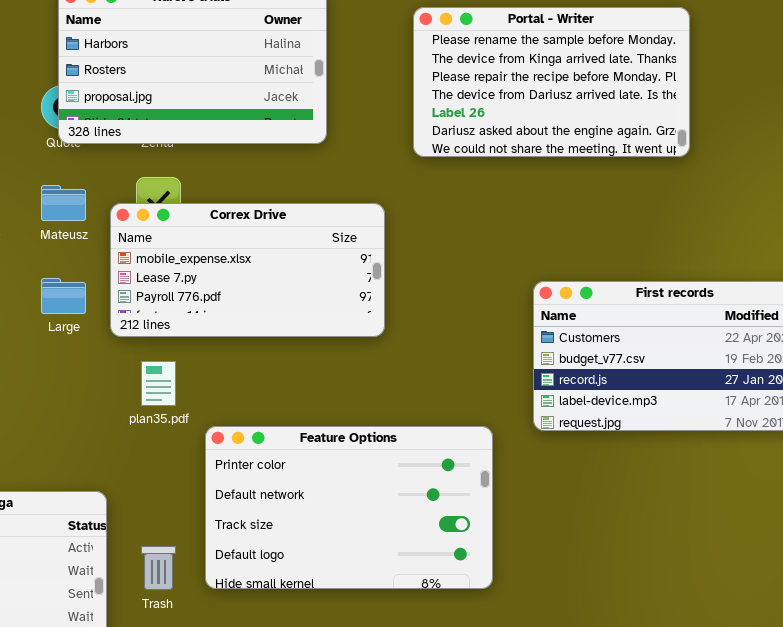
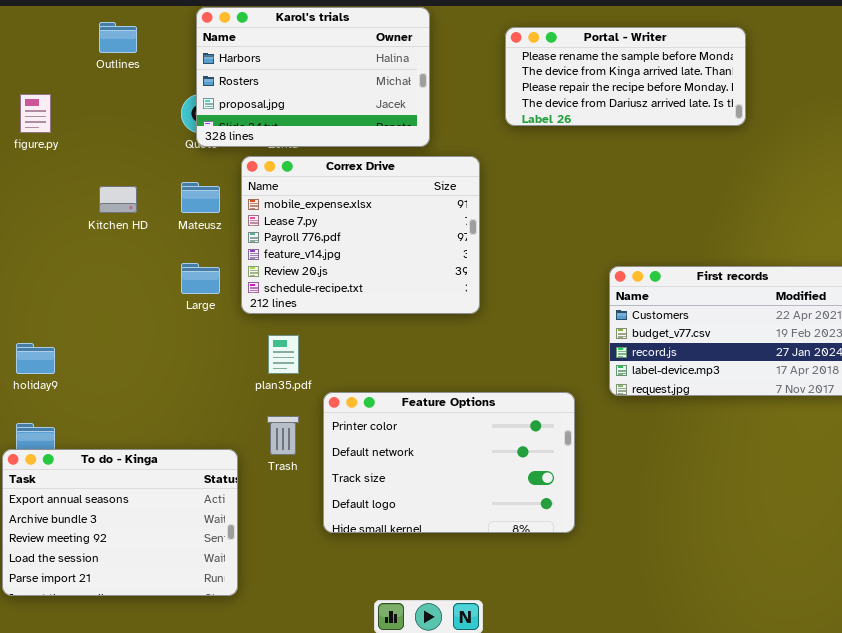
Portal - Writer: [413,7,690,157] -> [505,27,746,126], resized
Correx Drive: [110,203,385,337] -> [241,156,480,314], resized
Trash: [141,546,176,590] -> [267,416,299,455], moved

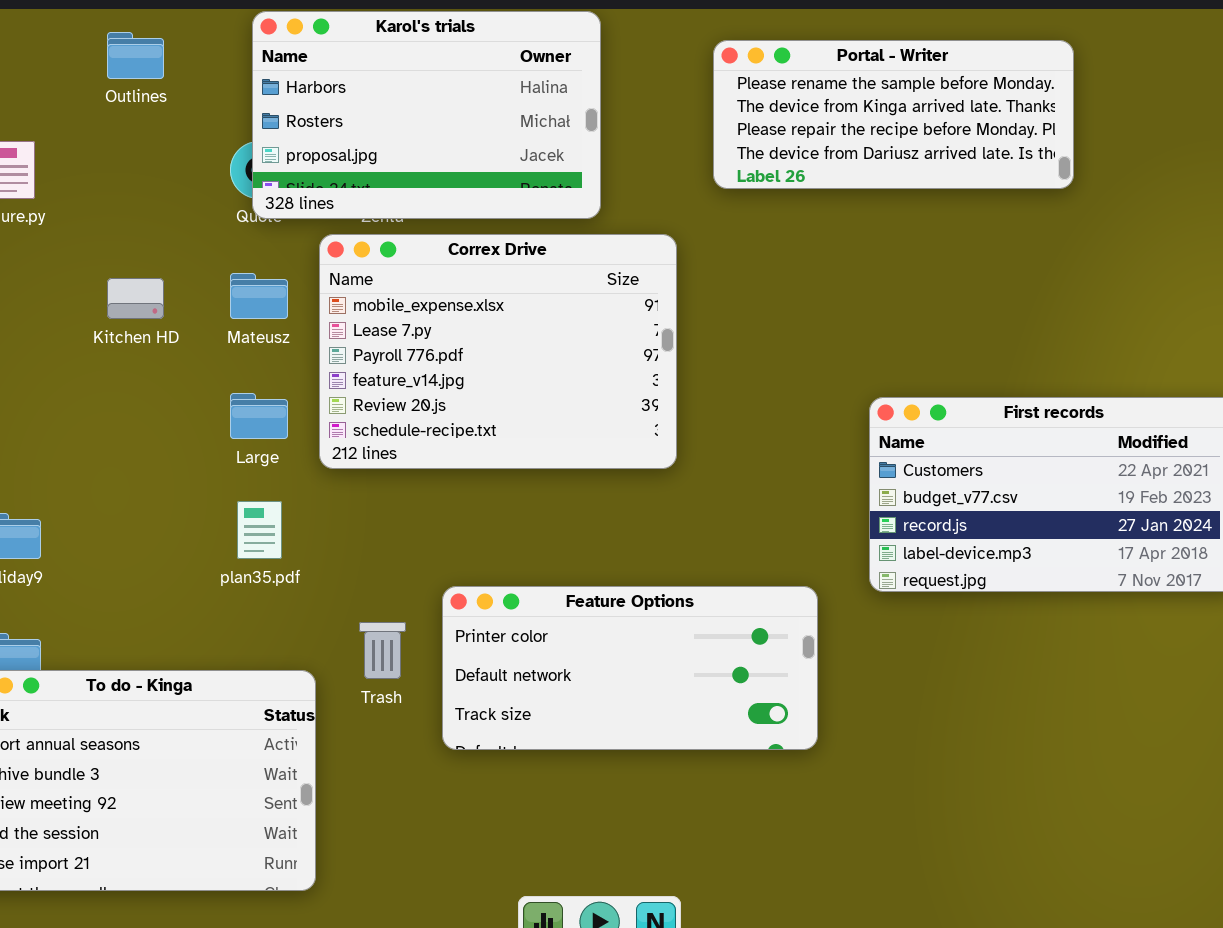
plan35.pdf: [268,335,299,374] -> [237,501,282,559], moved
Feature Options: [323,392,575,533] -> [442,586,818,750], resized

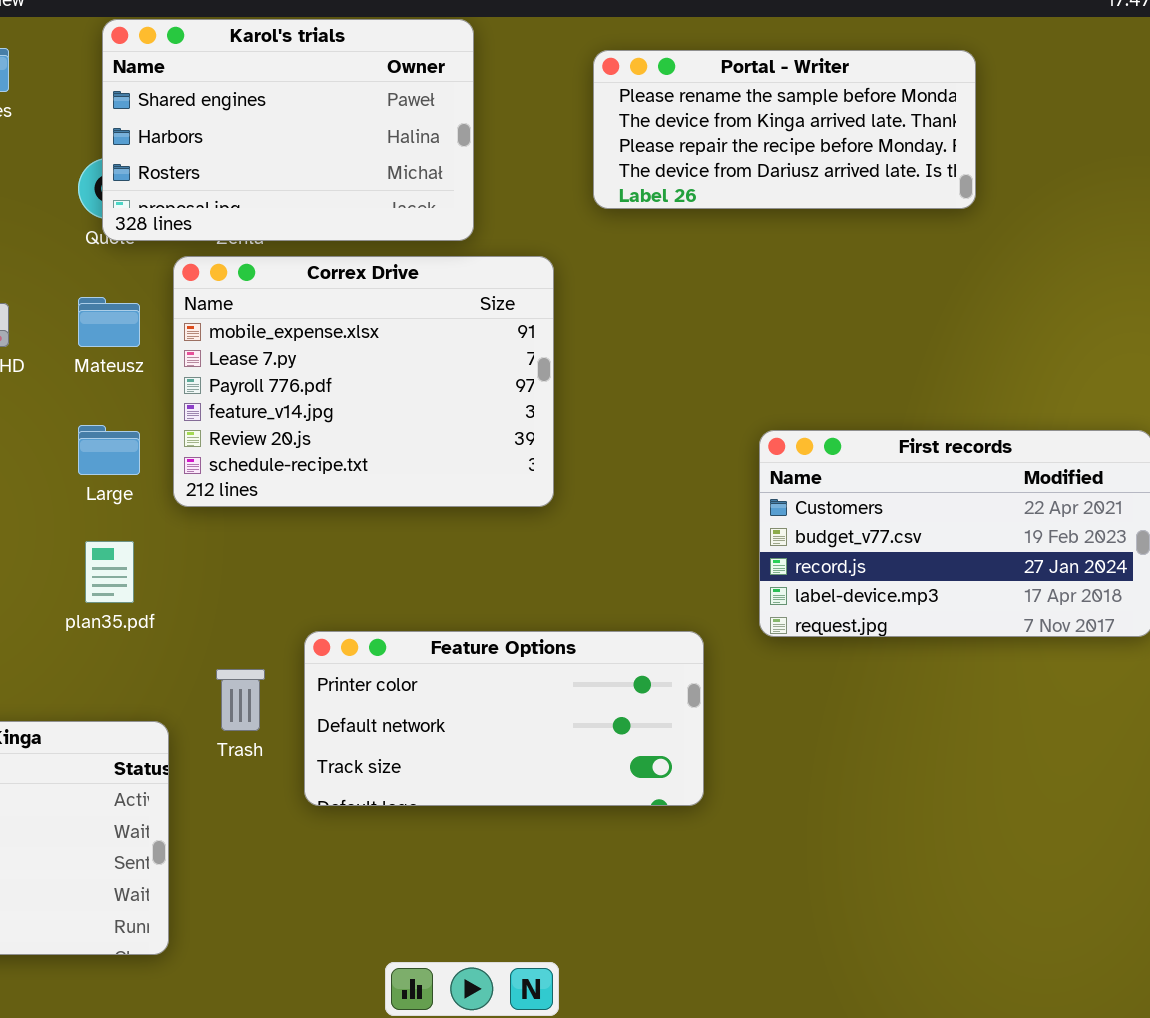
Karol's trials: [252,11,601,219] -> [102,19,474,241], scrolled up 1 row

